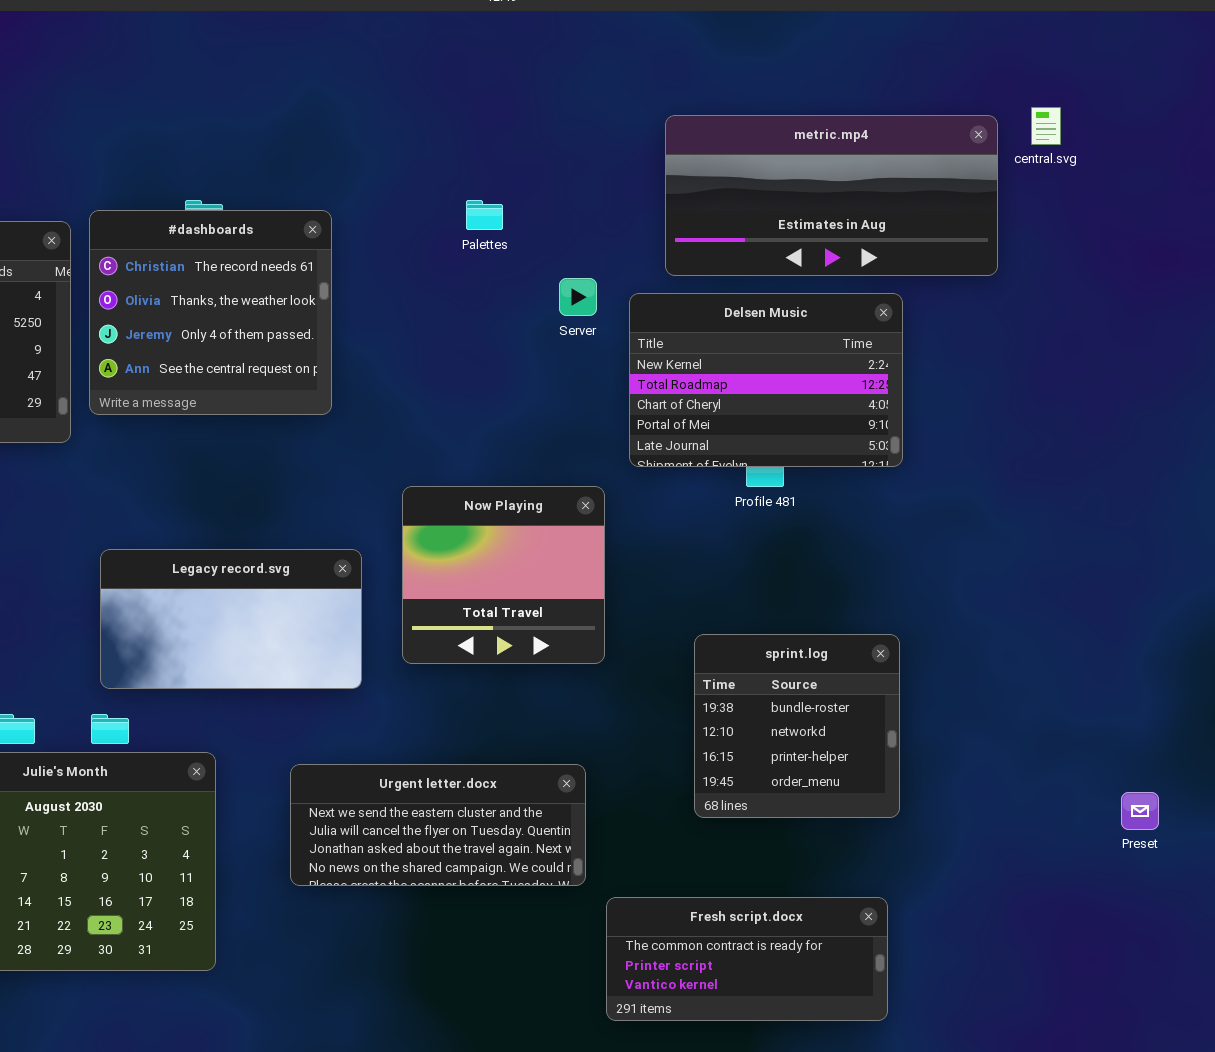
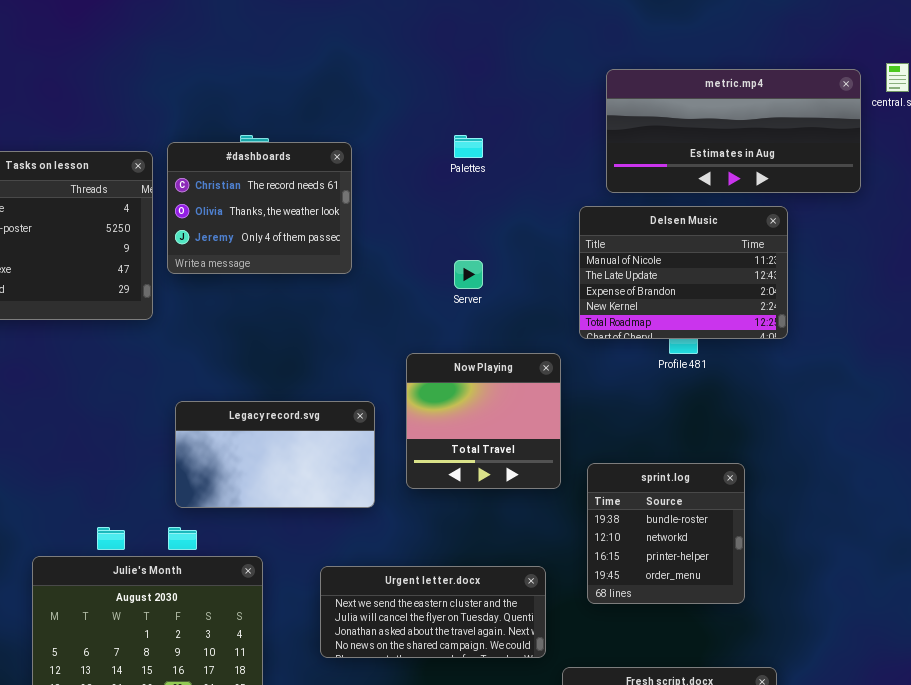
#dashboards: [89,210,332,415] -> [167,142,352,274], resized
Server: [559,278,597,316] -> [454,260,483,289], moved
Delsen Music: [629,293,903,467] -> [579,206,788,339], scrolled up 3 rows
sprint.log: [694,634,900,818] -> [587,463,745,604], moved

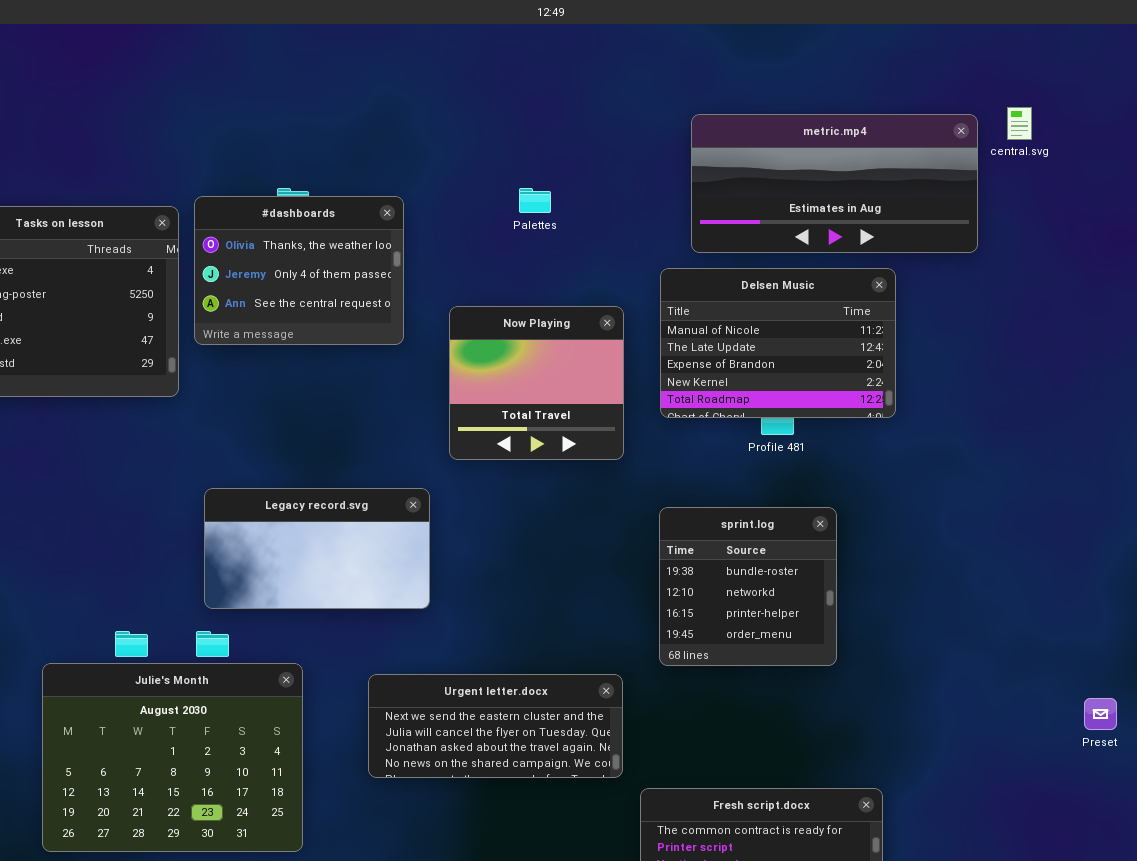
#dashboards: [167,142,352,274] -> [194,196,404,345], scrolled down 1 row
Now Playing: [406,353,561,489] -> [449,306,624,460], moved
sprint.log: [587,463,745,604] -> [659,507,837,666], moved

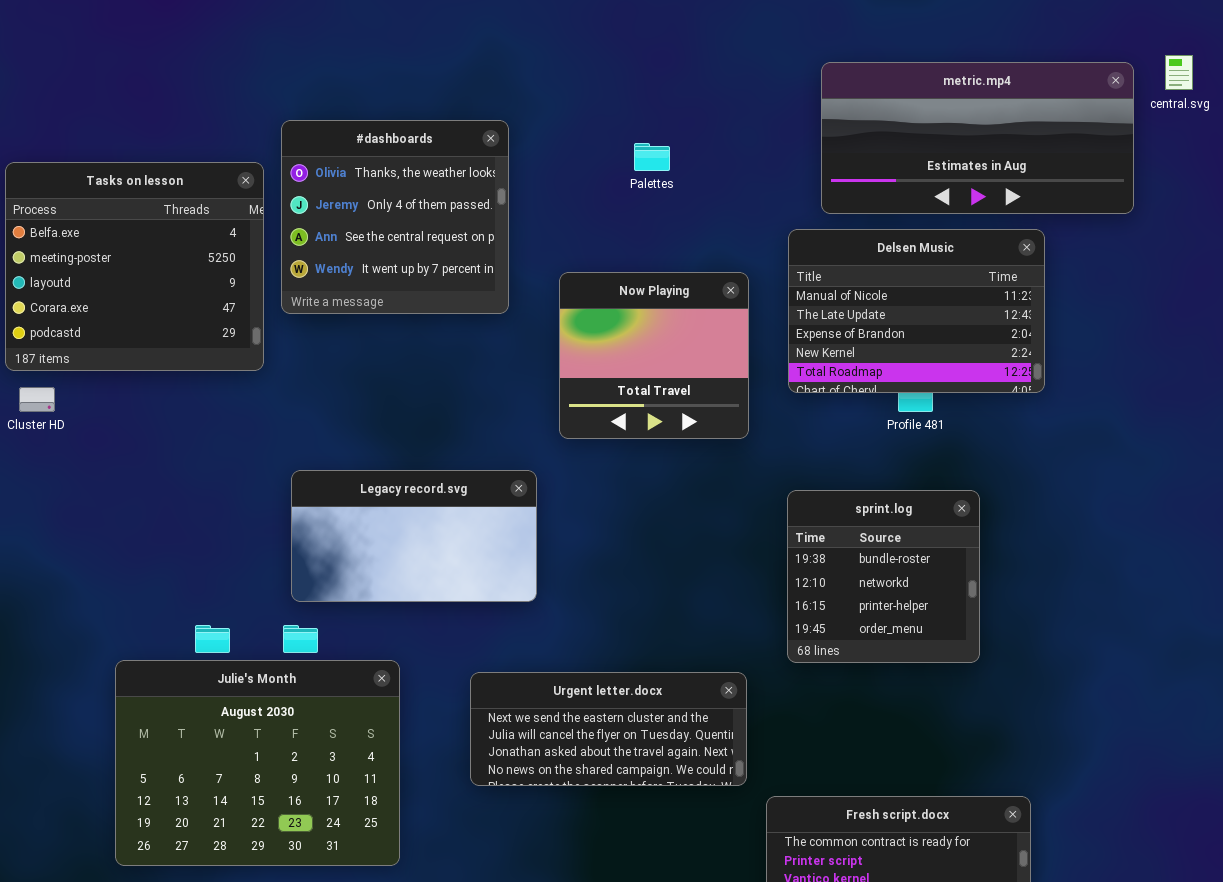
#dashboards: [194,196,404,345] -> [281,120,509,314], resized

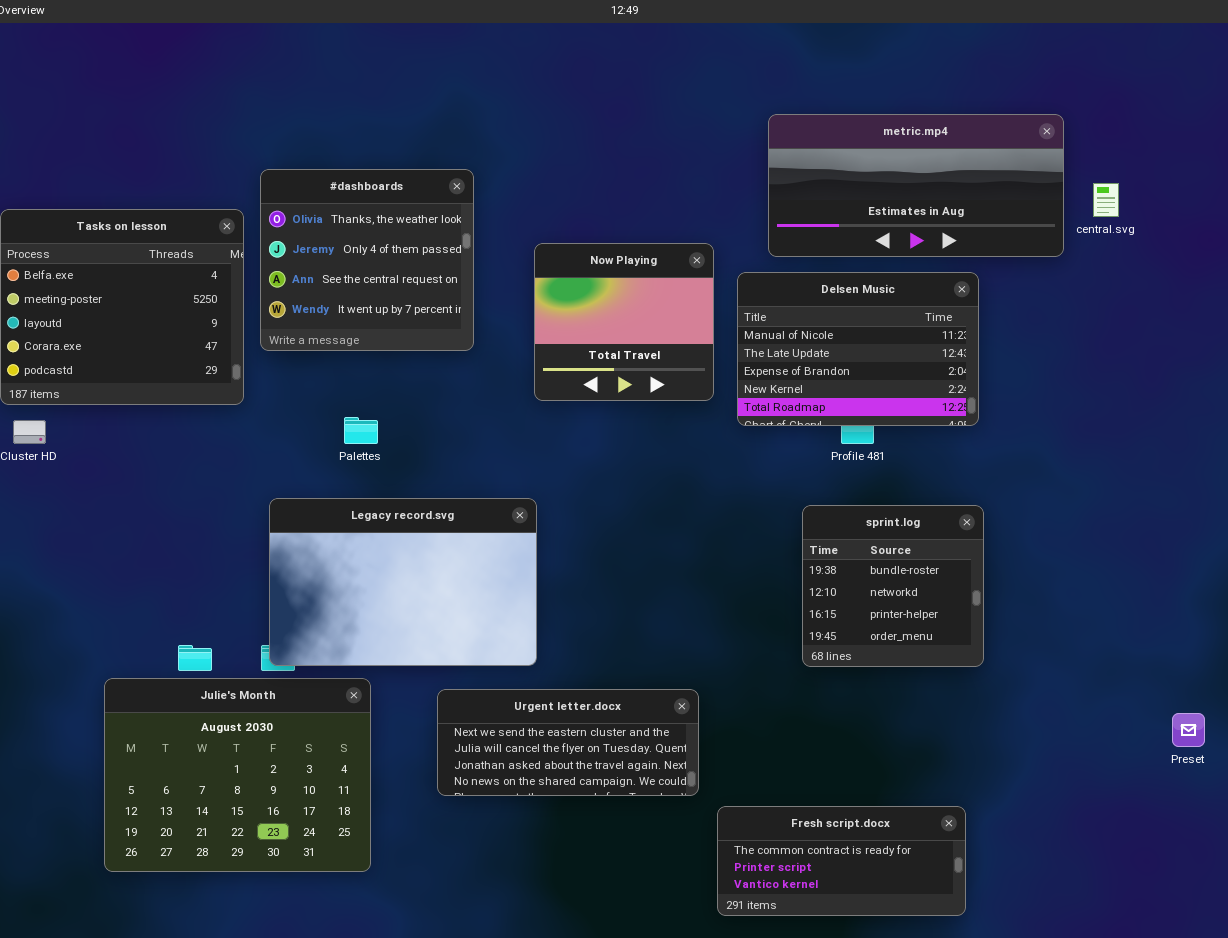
central.svg: [1165,55,1193,90] -> [1093,183,1119,217], moved
Palettes: [634,143,670,171] -> [344,417,378,444], moved
Now Playing: [559,272,749,439] -> [534,243,714,401], moved
Legacy record.svg: [291,470,537,602] -> [269,498,537,666], resized
sprint.log: [787,490,980,663] -> [802,505,984,667], moved

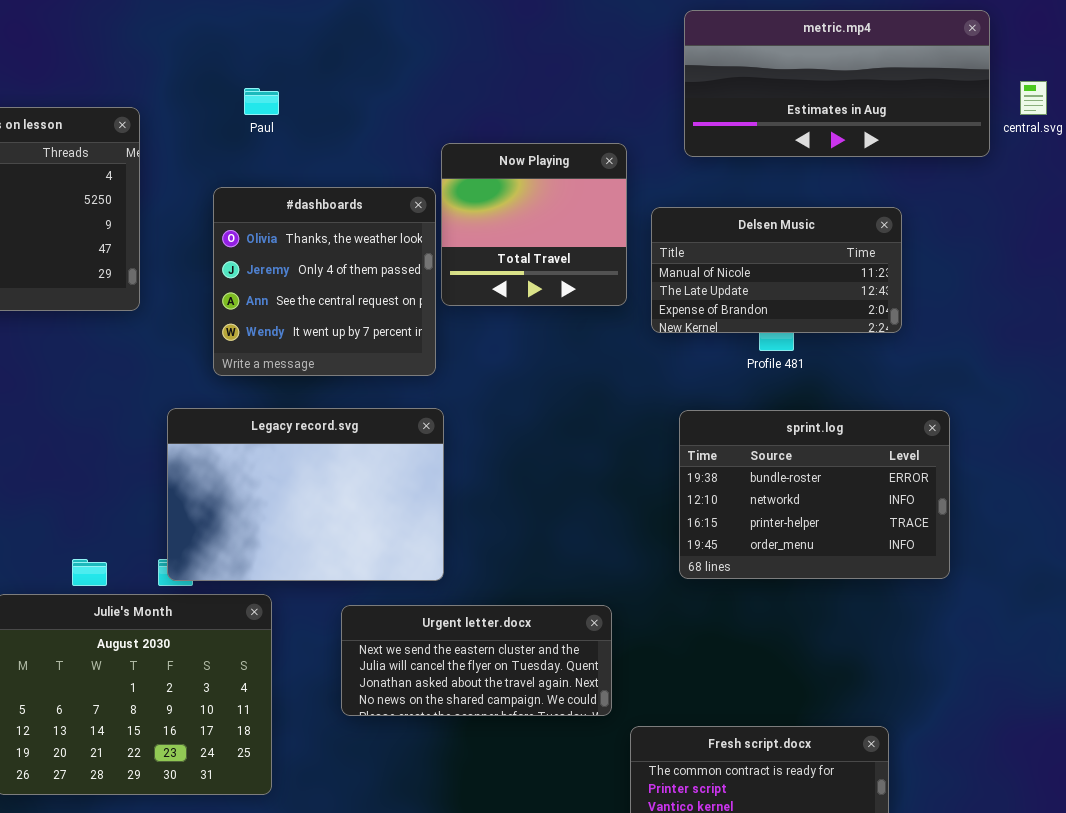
#dashboards: [260,169,474,351] -> [213,187,436,376], moved
Delsen Music: [737,272,979,426] -> [651,207,902,333], resized
sprint.log: [802,505,984,667] -> [679,410,950,579], moved, resized

